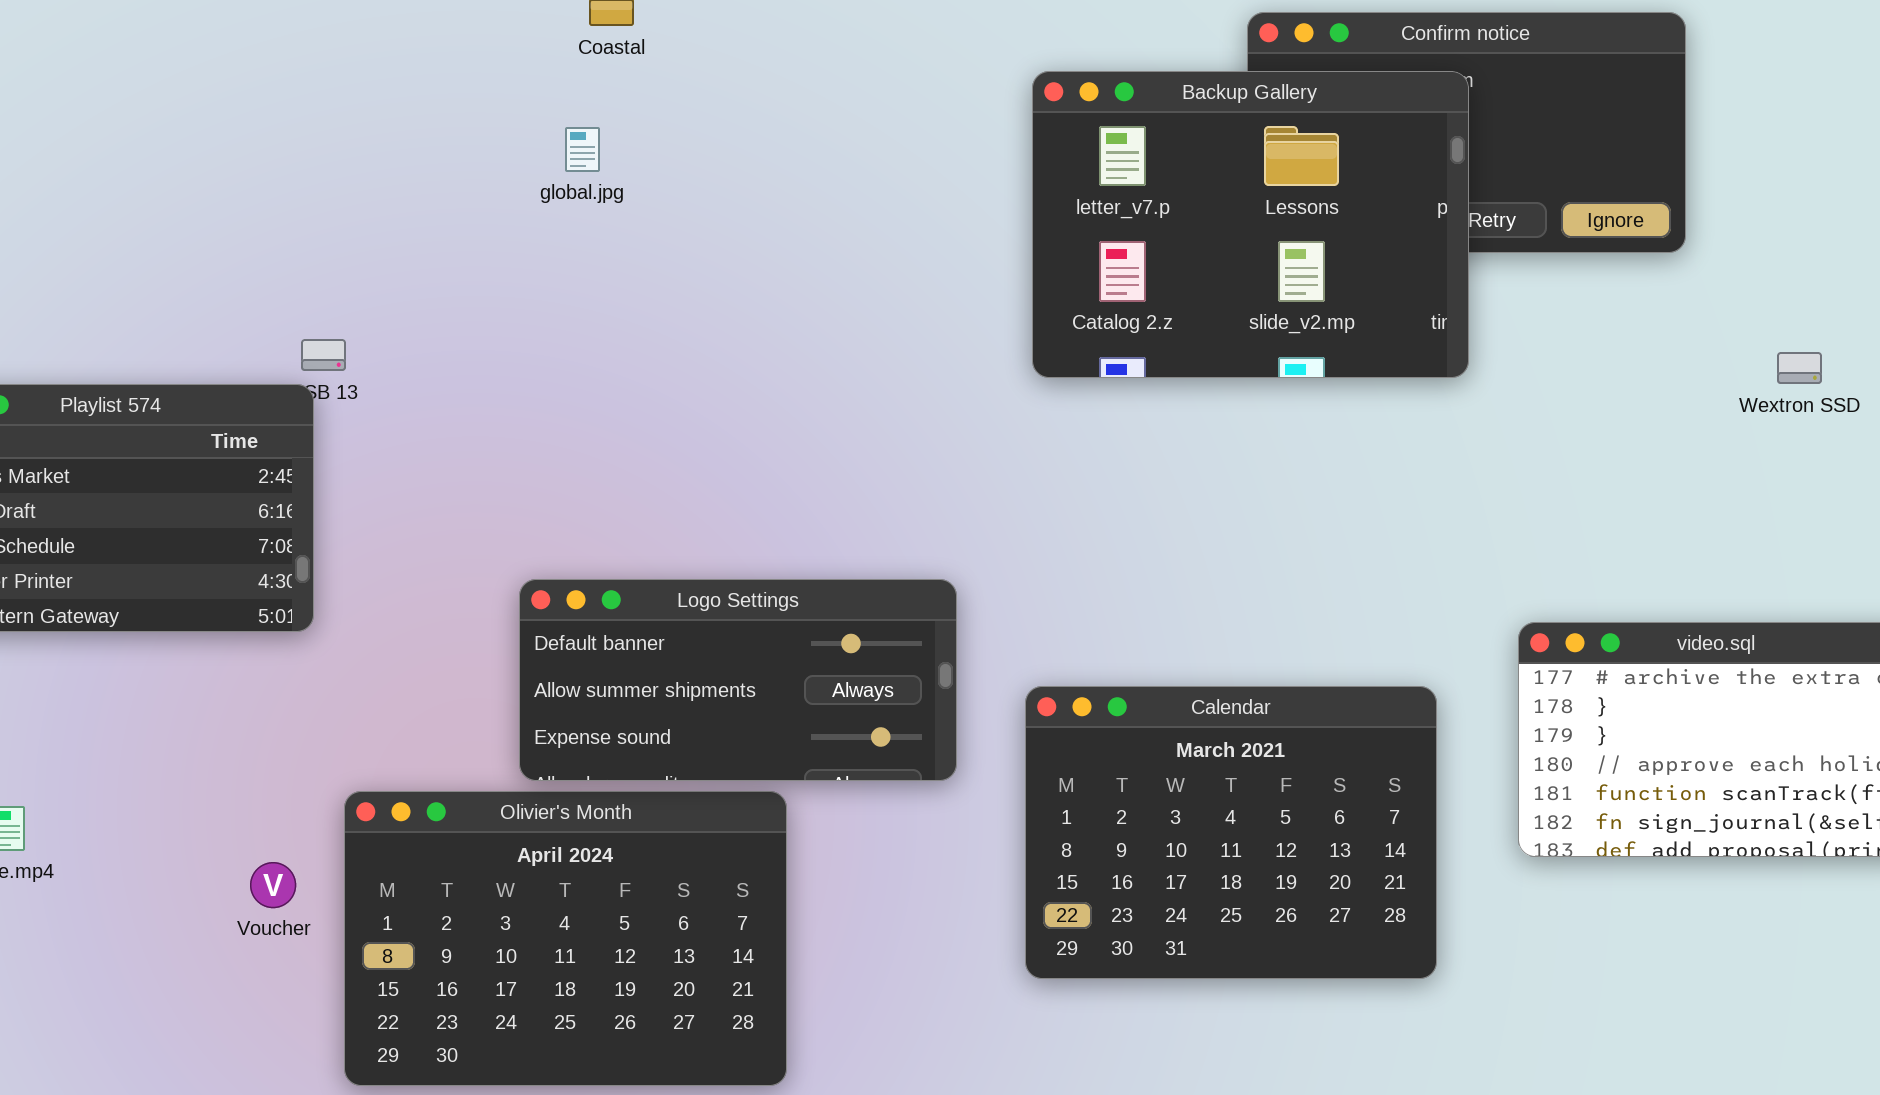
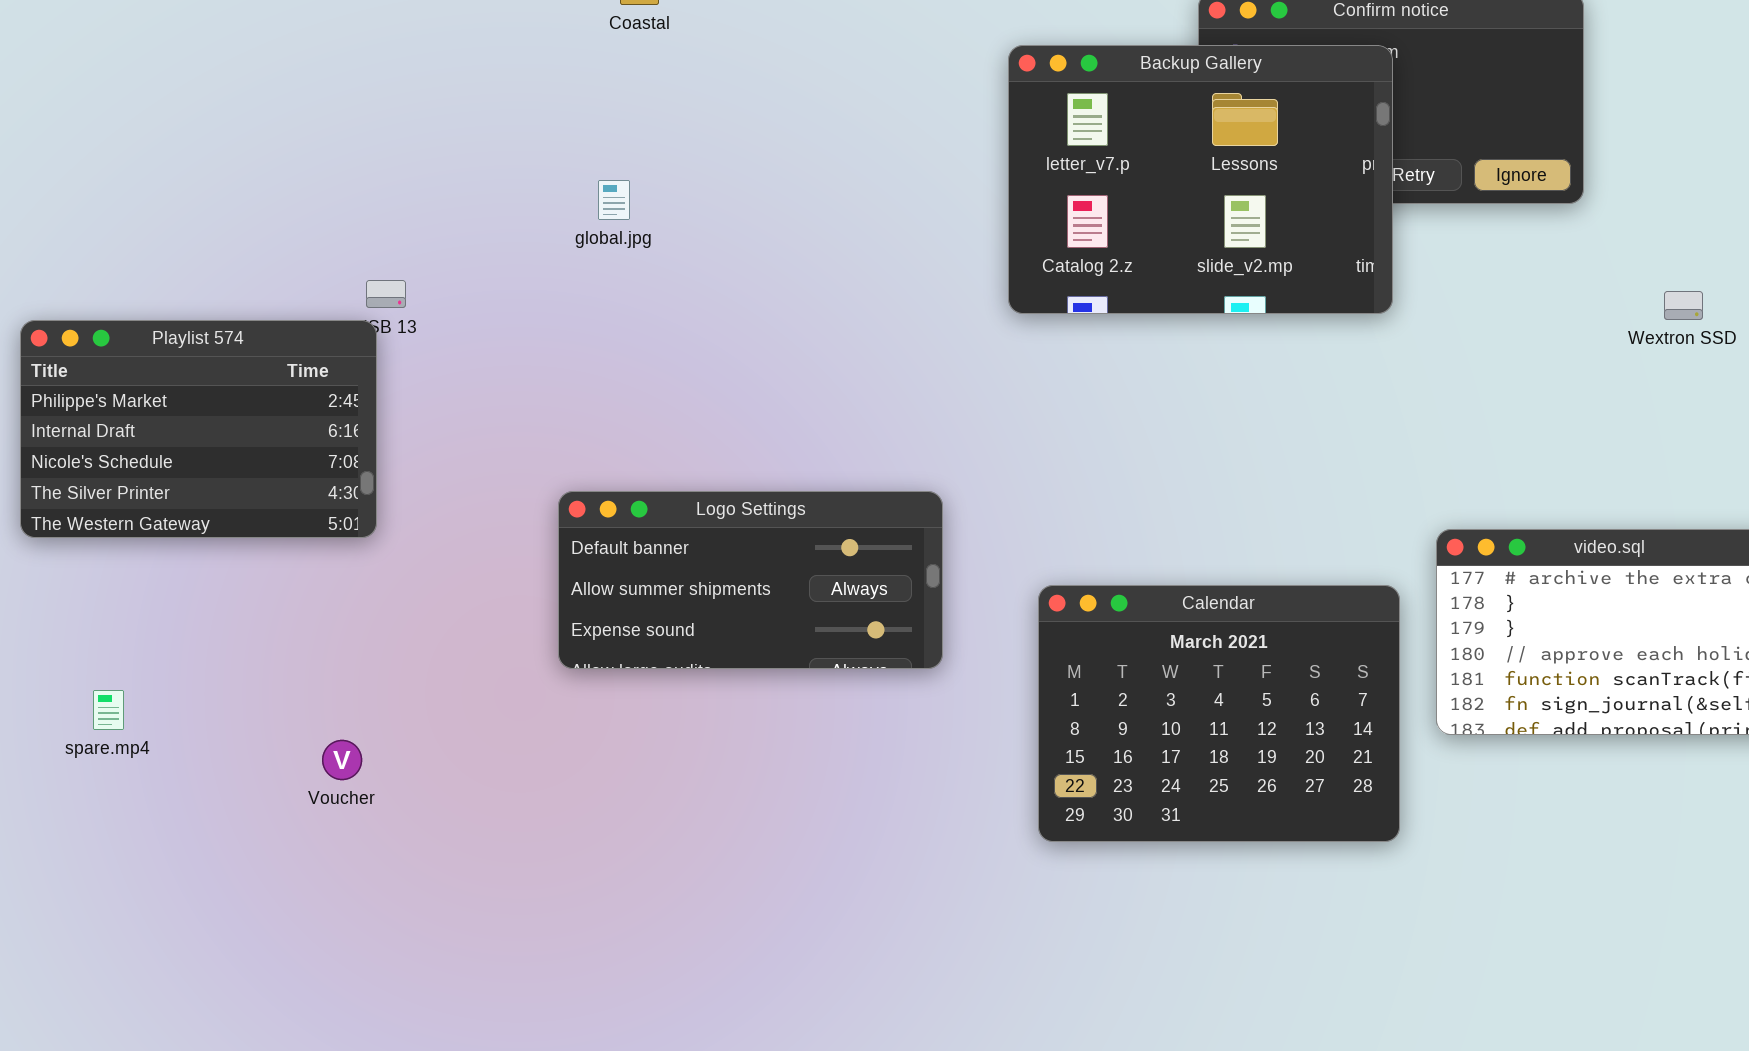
global.jpg: [565,127,600,172] -> [598,180,630,220], moved
Calendar: [1025,686,1437,979] -> [1038,585,1400,842], moved
Olivier's Month: [344,791,787,1086] -> none, closed

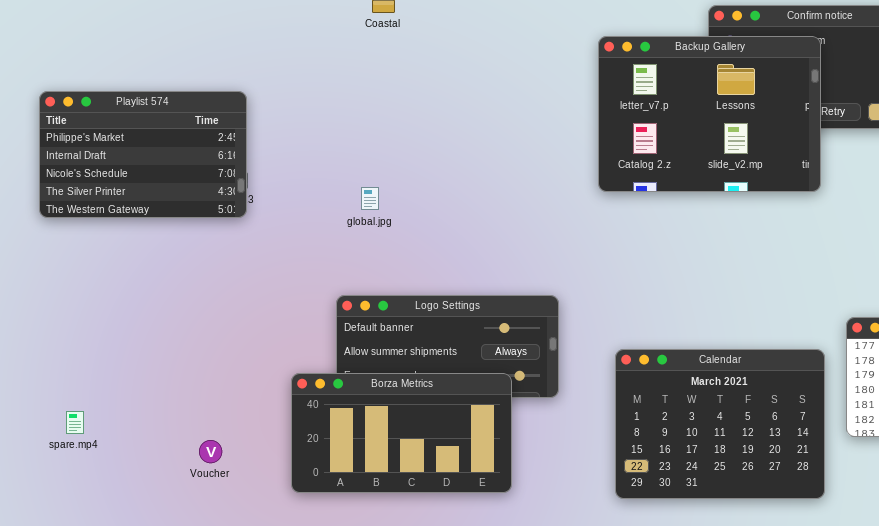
global.jpg: [598,180,630,220] -> [361,187,379,210], moved
Playlist 574: [20,320,377,538] -> [39,91,247,218], moved
Borza Metrics: none -> [291,373,512,493], opened

